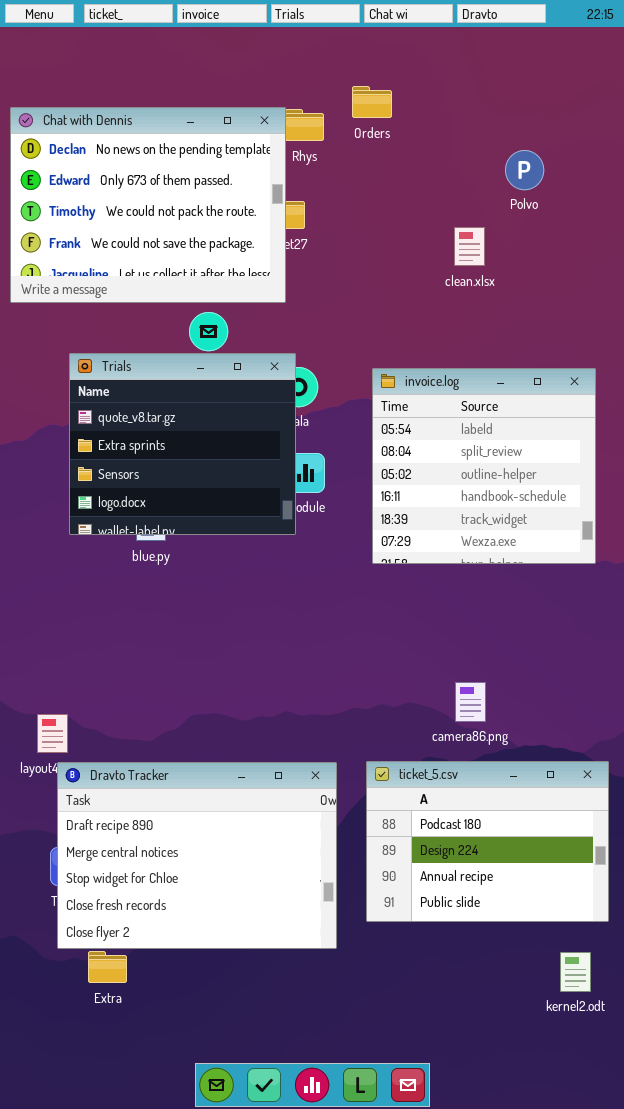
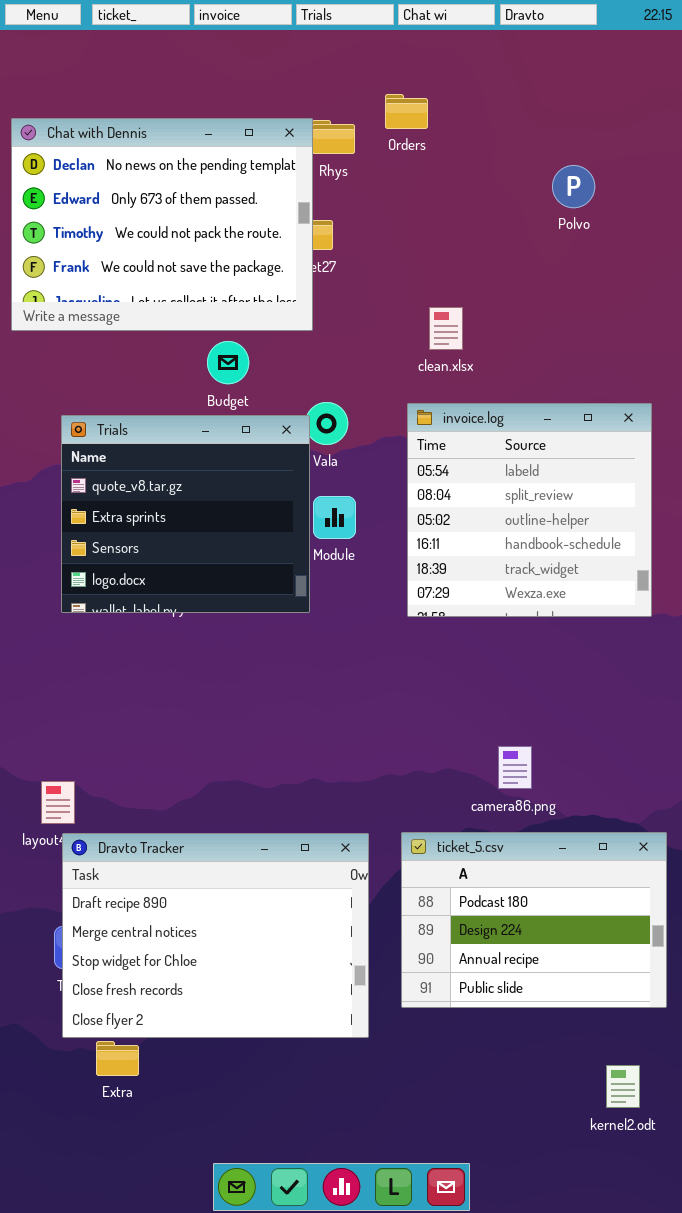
clean.xlsx: [454,227,485,266] -> [429,307,463,350], moved
Trials: [69,353,296,535] -> [61,415,310,613], moved
kernel2.odt: [560,952,591,992] -> [606,1065,640,1108], moved

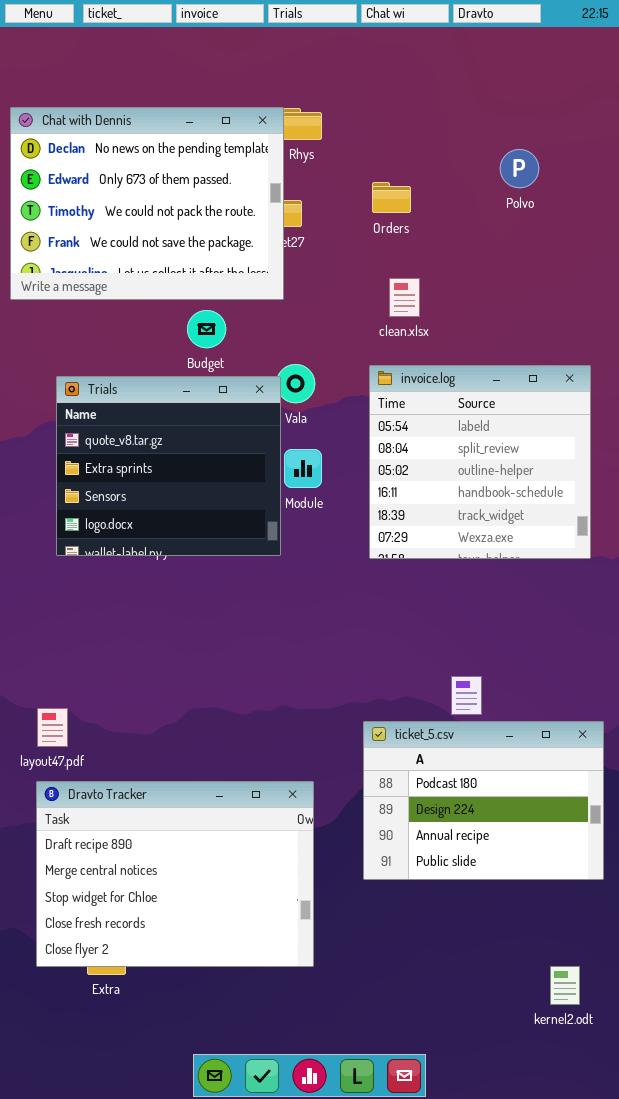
Orders: [385,94,428,129] -> [372,182,411,213], moved
ticket_5.csv: [401,832,667,1008] -> [363,721,604,880], moved
Dravto Tracker: [62,833,369,1038] -> [36,781,314,967], moved

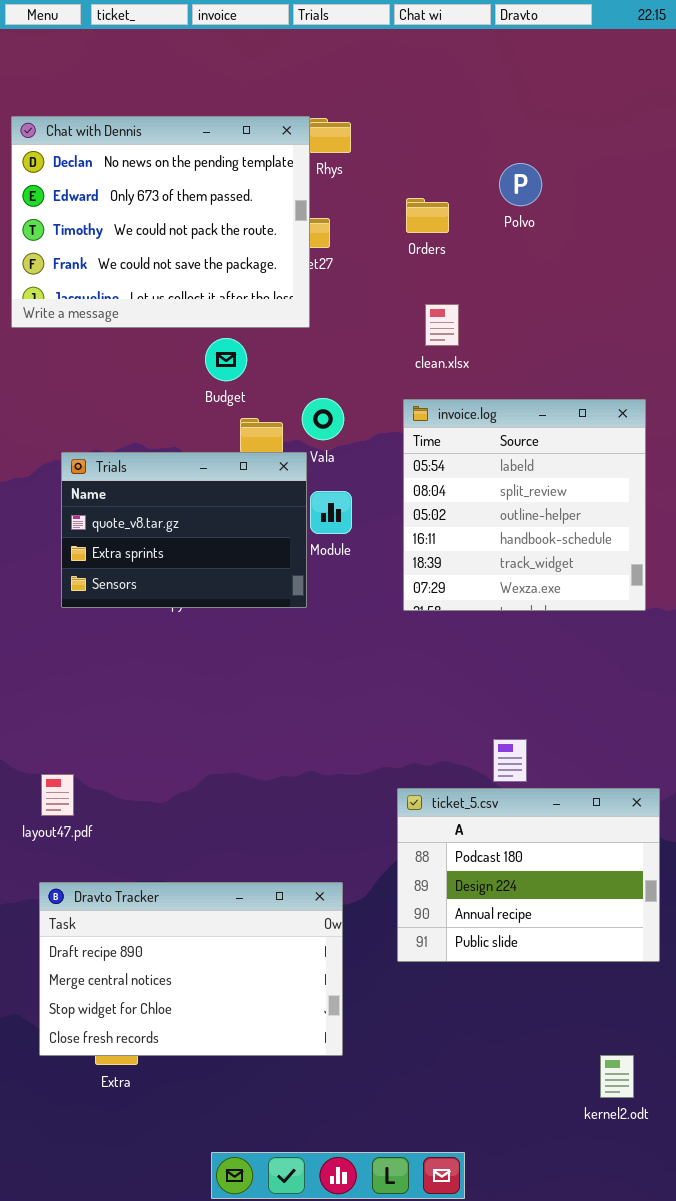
Polvo: [500,149,539,188] -> [499,163,542,206], moved
Trials: [56,376,281,556] -> [61,452,307,608], resized
Dravto Tracker: [36,781,314,967] -> [39,882,343,1056], resized

